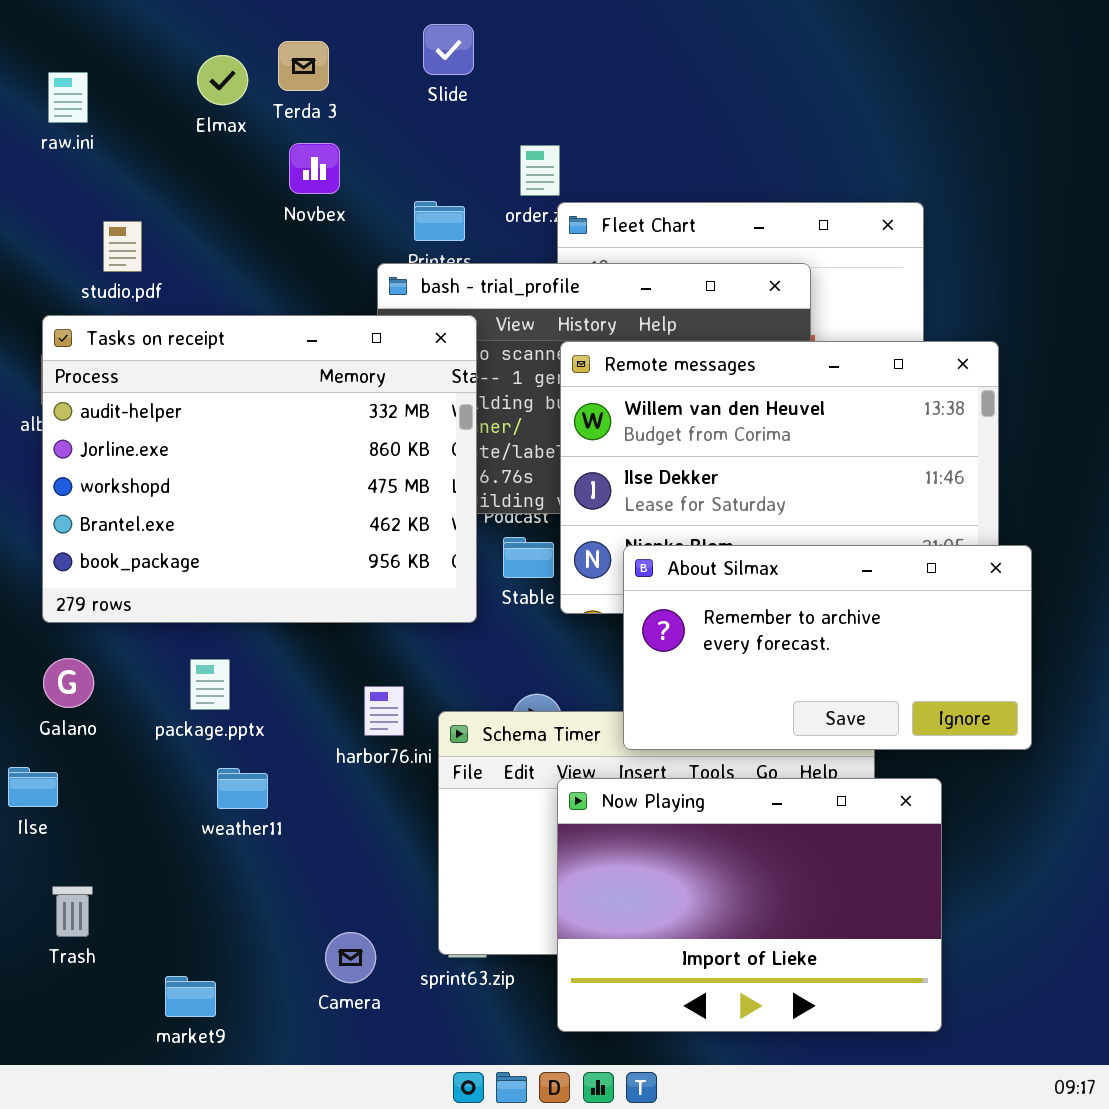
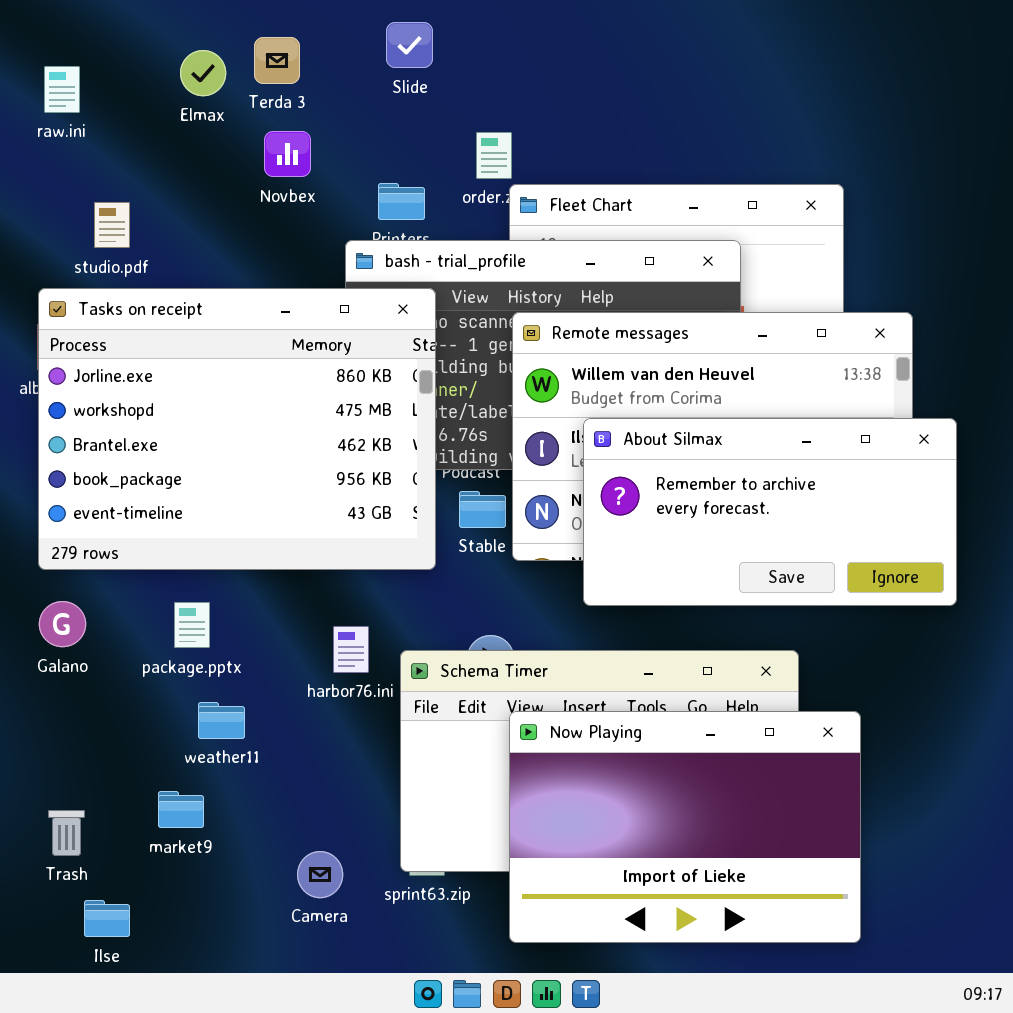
Tasks on receipt: [42,315,477,623] -> [38,288,436,570], scrolled down 1 row
About Silmax: [623,545,1032,750] -> [583,418,957,606], moved
Ilse: [8,767,58,807] -> [84,900,130,937], moved
market9: [165,976,216,1017] -> [158,791,204,828], moved

